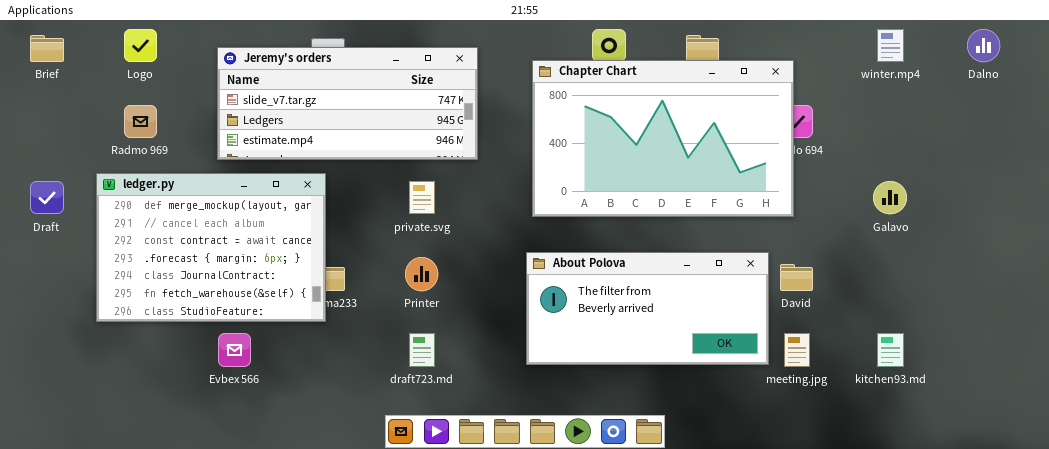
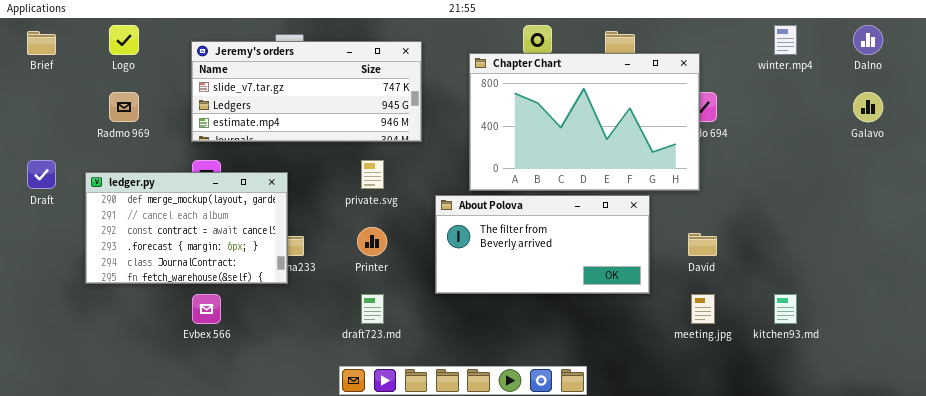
ledger.py: [96,173,326,322] -> [85,172,288,284], resized
Galavo: [873,181,907,214] -> [853,92,883,122], moved
About Polova: [526,252,769,365] -> [435,195,650,294], moved

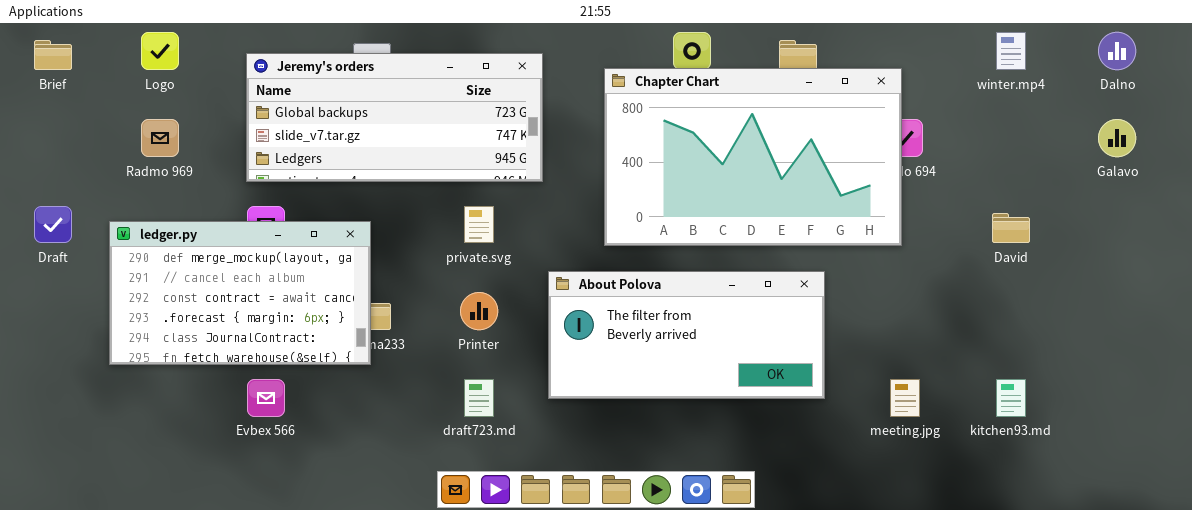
Jeremy's orders: [191,41,422,142] -> [246,53,543,182], scrolled up 1 row
About Polova: [435,195,650,294] -> [548,271,825,399], moved
David: [688,233,717,256] -> [992,213,1030,243], moved

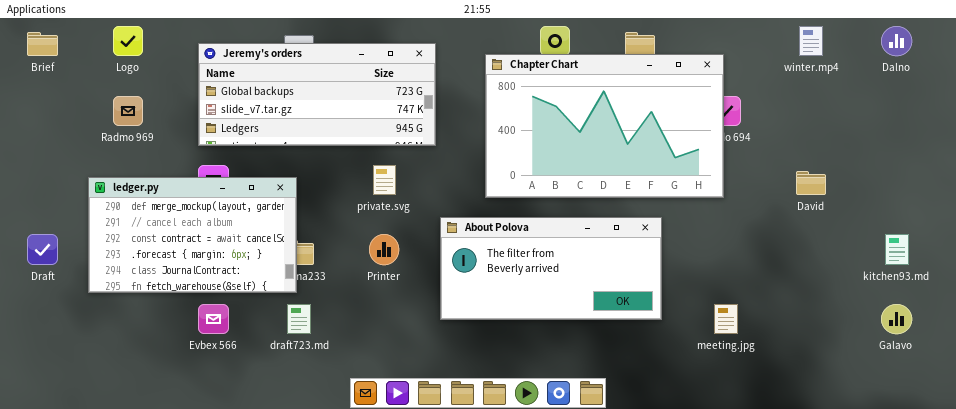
Galavo: [1098,119,1136,157] -> [881,304,912,334], moved
Draft: [34,206,72,243] -> [27,234,58,265], moved
draft723.md: [464,379,494,417] -> [287,304,311,334], moved
kitchen93.md: [996,379,1026,417] -> [885,234,909,265], moved

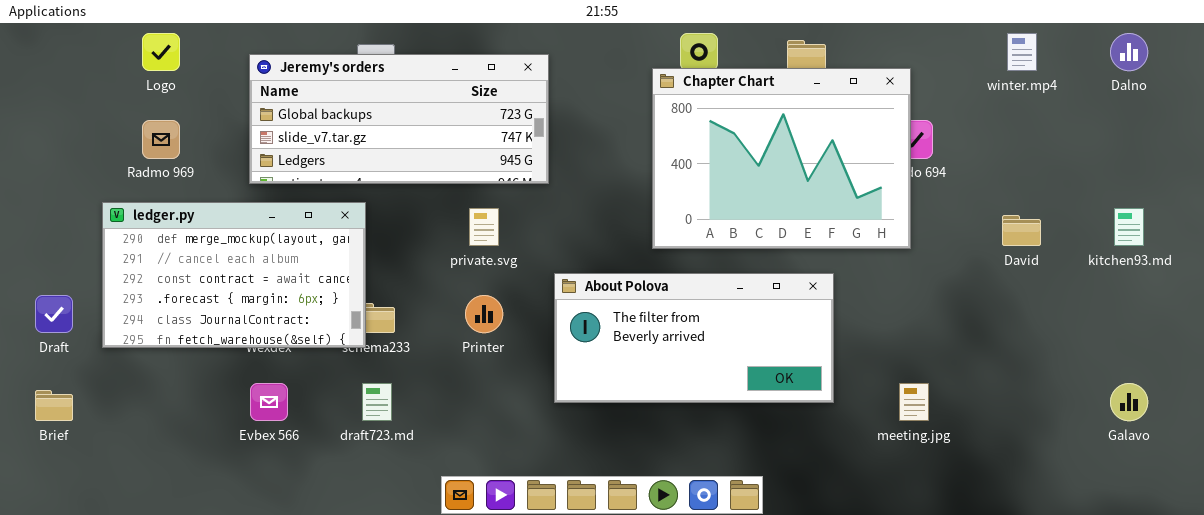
Brief: [27,32,58,56] -> [35,390,73,421], moved
Chapter Chart: [485,54,724,198] -> [652,68,911,249], resized
ledger.py: [88,177,297,293] -> [102,202,366,348], moved
kitchen93.md: [885,234,909,265] -> [1114,208,1144,246], moved

